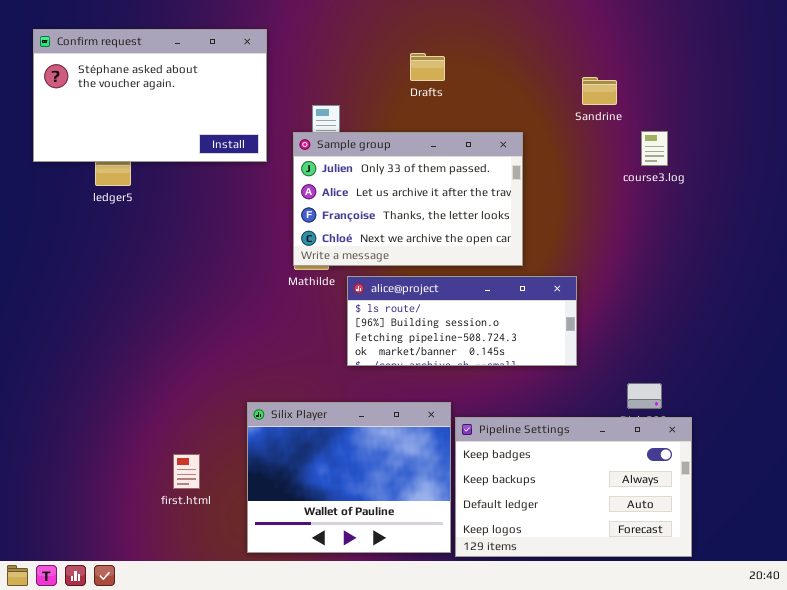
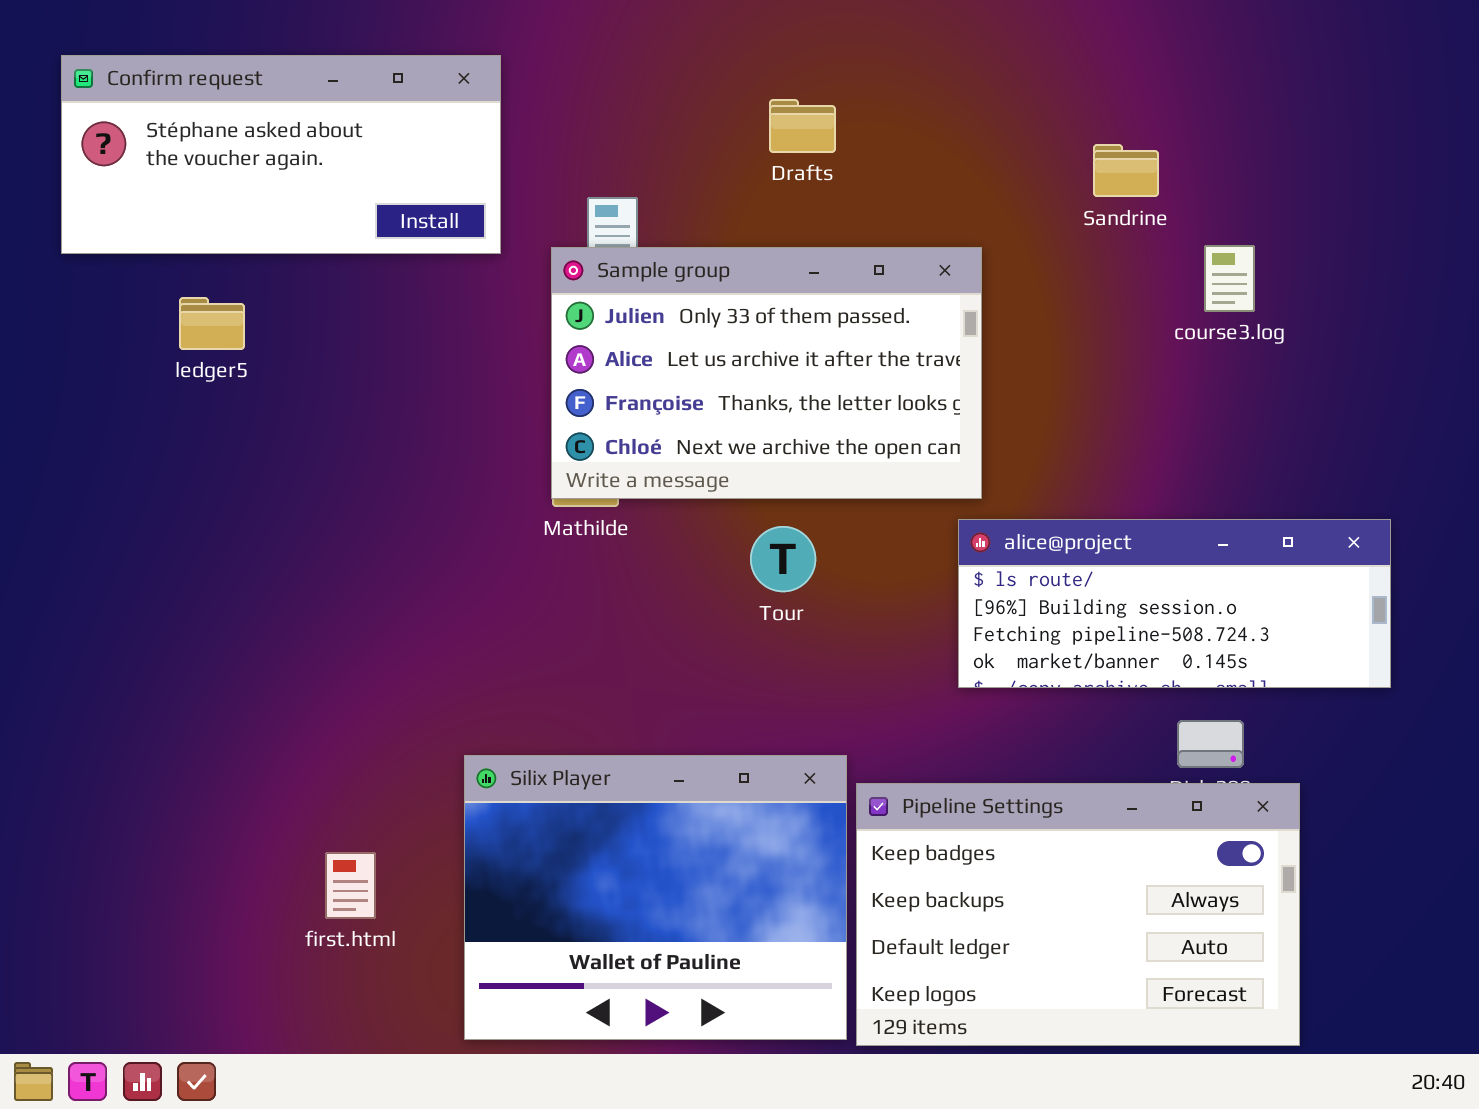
Confirm request: [33,29,267,162] -> [61,55,501,254], resized
alice@project: [347,276,577,366] -> [958,519,1391,688], moved

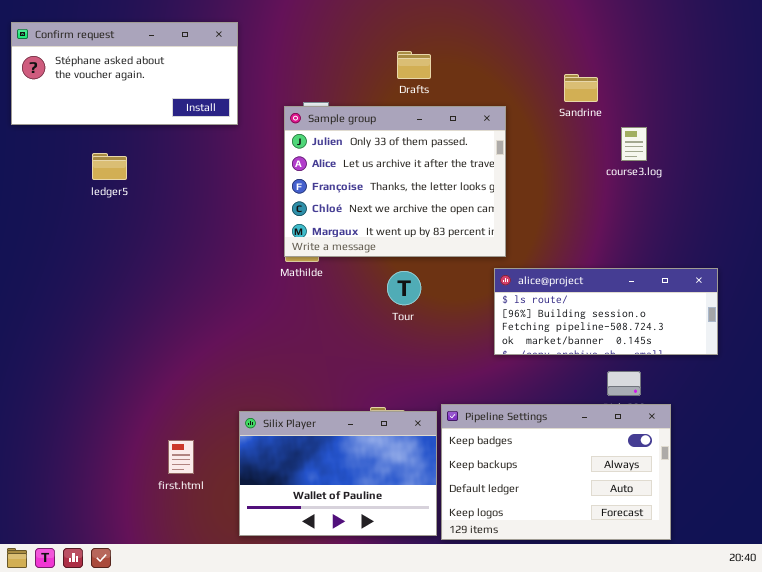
Confirm request: [61,55,501,254] -> [11,22,238,125], moved
Sample group: [551,247,982,499] -> [284,106,506,257], resized
Silix Player: [464,755,847,1040] -> [239,411,437,536], resized

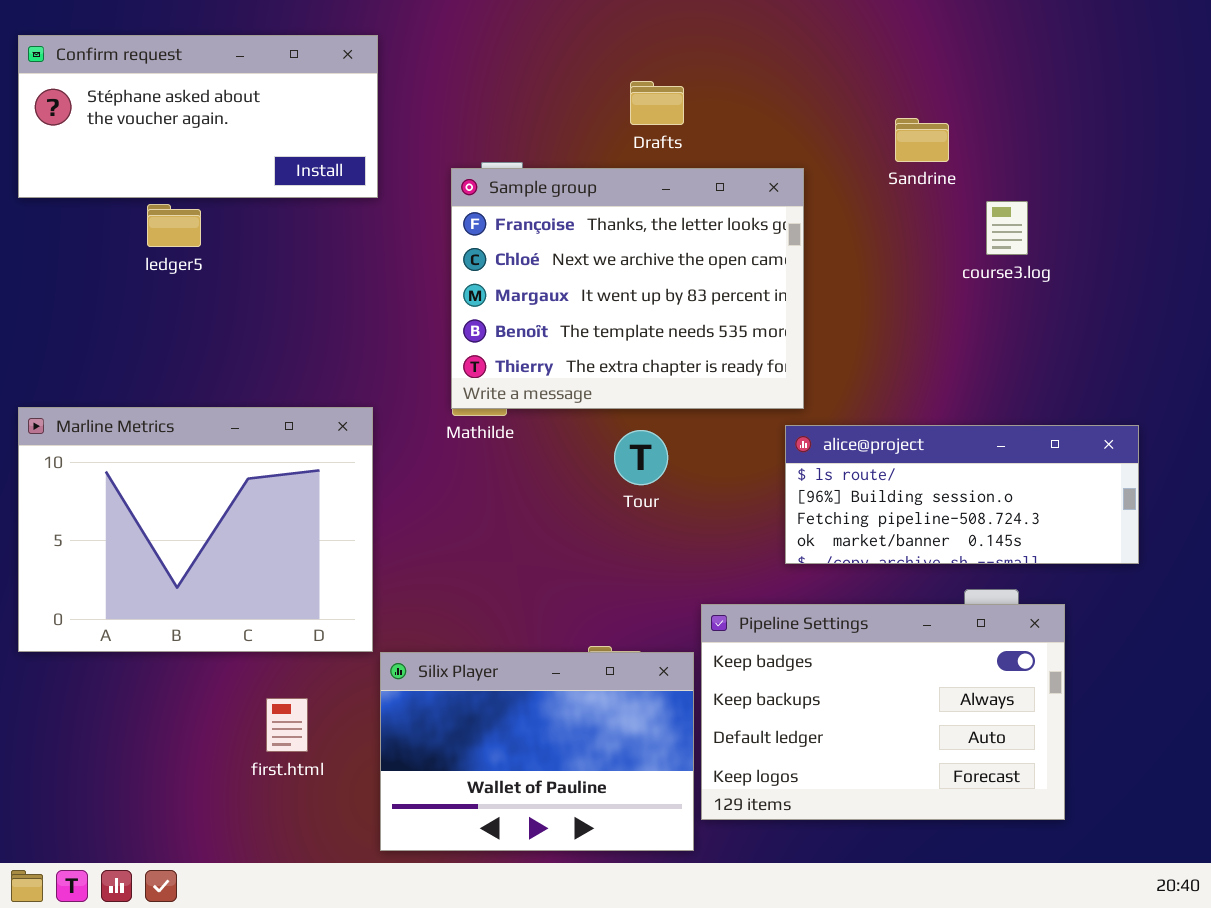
Sample group: [284,106,506,257] -> [451,168,804,409], scrolled down 2 rows
ledger5: [92,153,127,180] -> [147,204,201,247], moved
Marline Metrics: none -> [18,407,373,652], opened
Pipeline Settings: [441,404,671,540] -> [701,604,1065,820], moved

